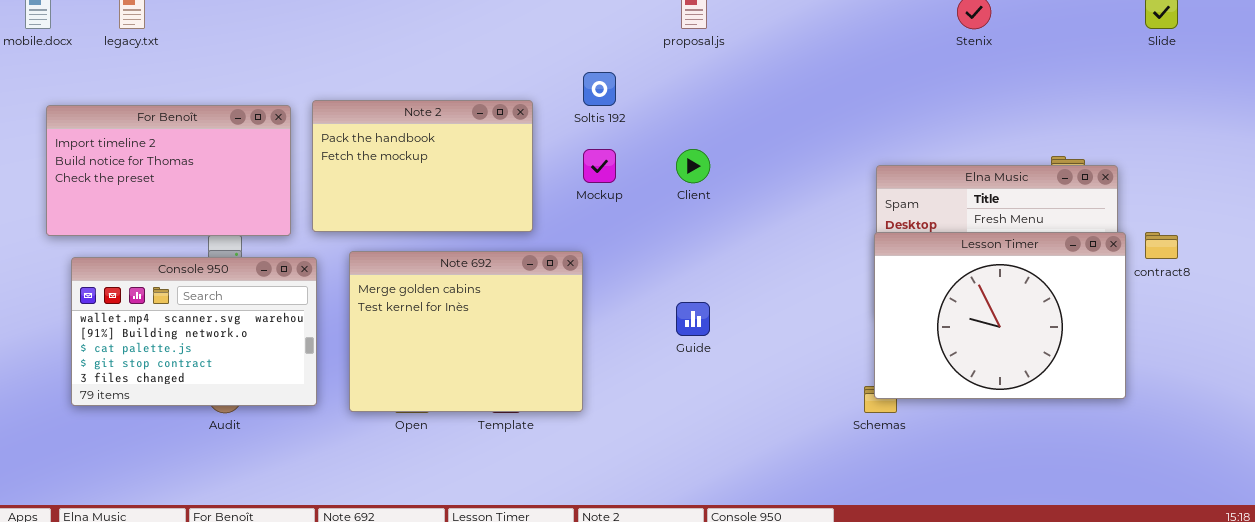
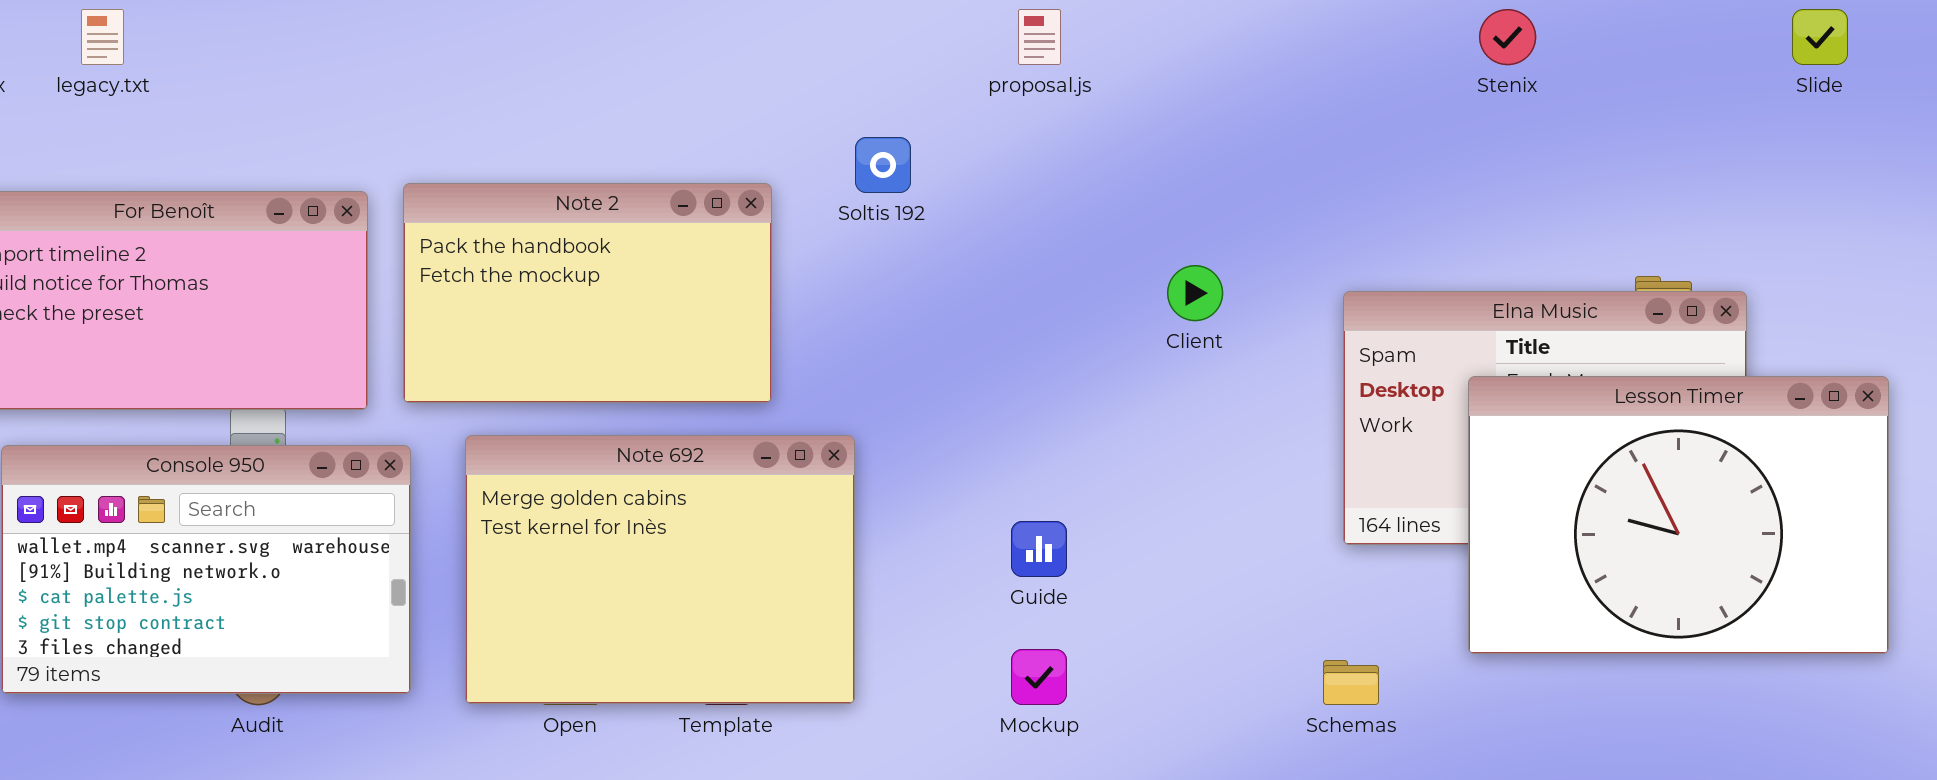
Mockup: [583,149,616,183] -> [1011,649,1067,705], moved
Client: [676,149,710,183] -> [1167,265,1223,321], moved
Lesson Timer: [874,232,1126,399] -> [1468,376,1889,654], moved

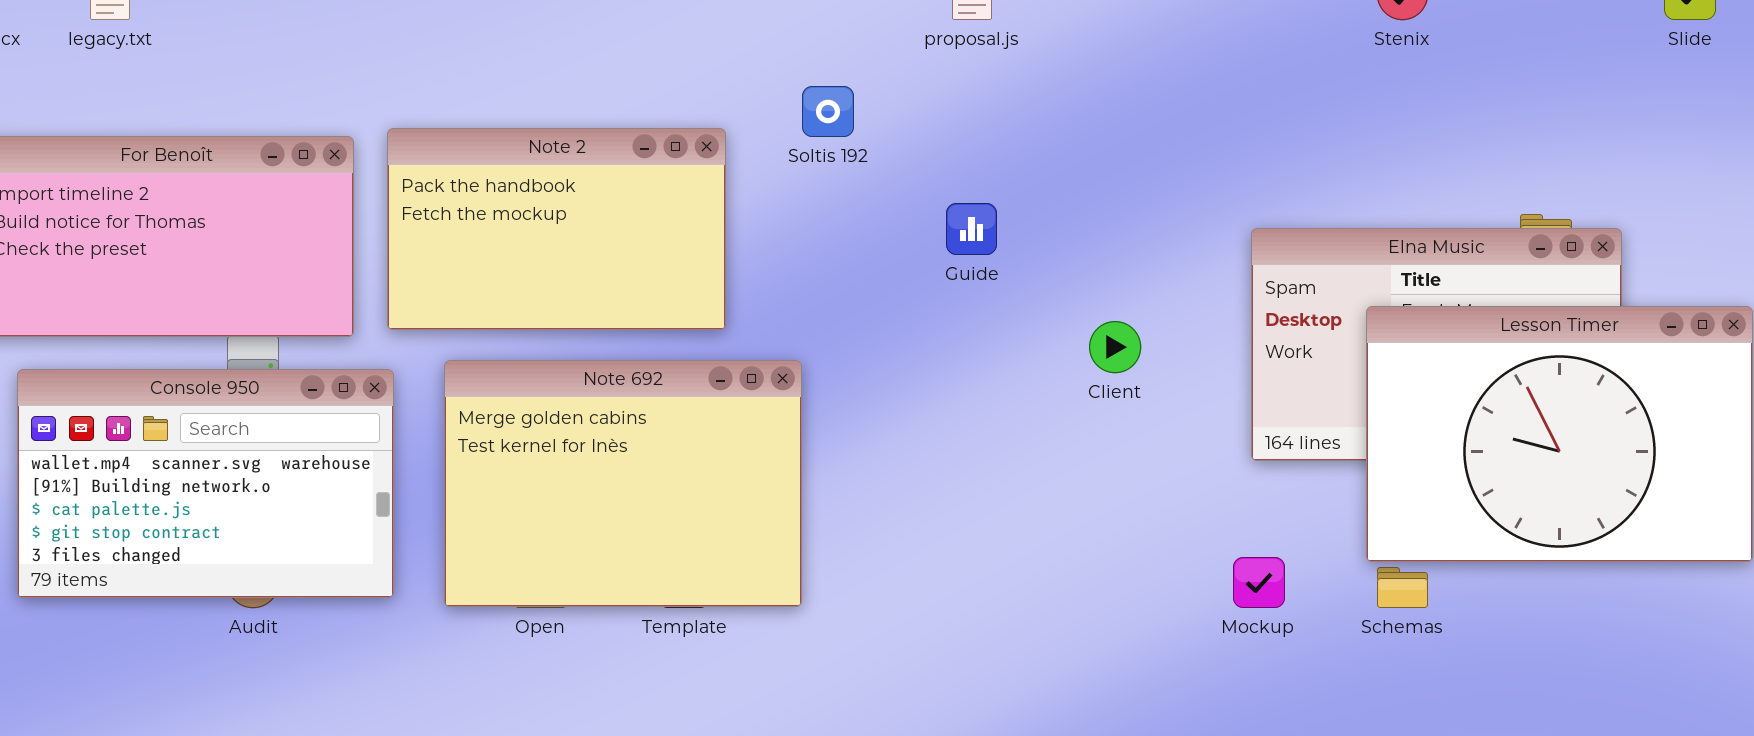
Client: [1167,265,1223,321] -> [1089,321,1141,373], moved
Guide: [1011,521,1067,577] -> [946,203,997,255], moved
Mockup: [1011,649,1067,705] -> [1233,557,1285,608], moved
Schemas: [1323,660,1379,705] -> [1377,567,1428,608], moved

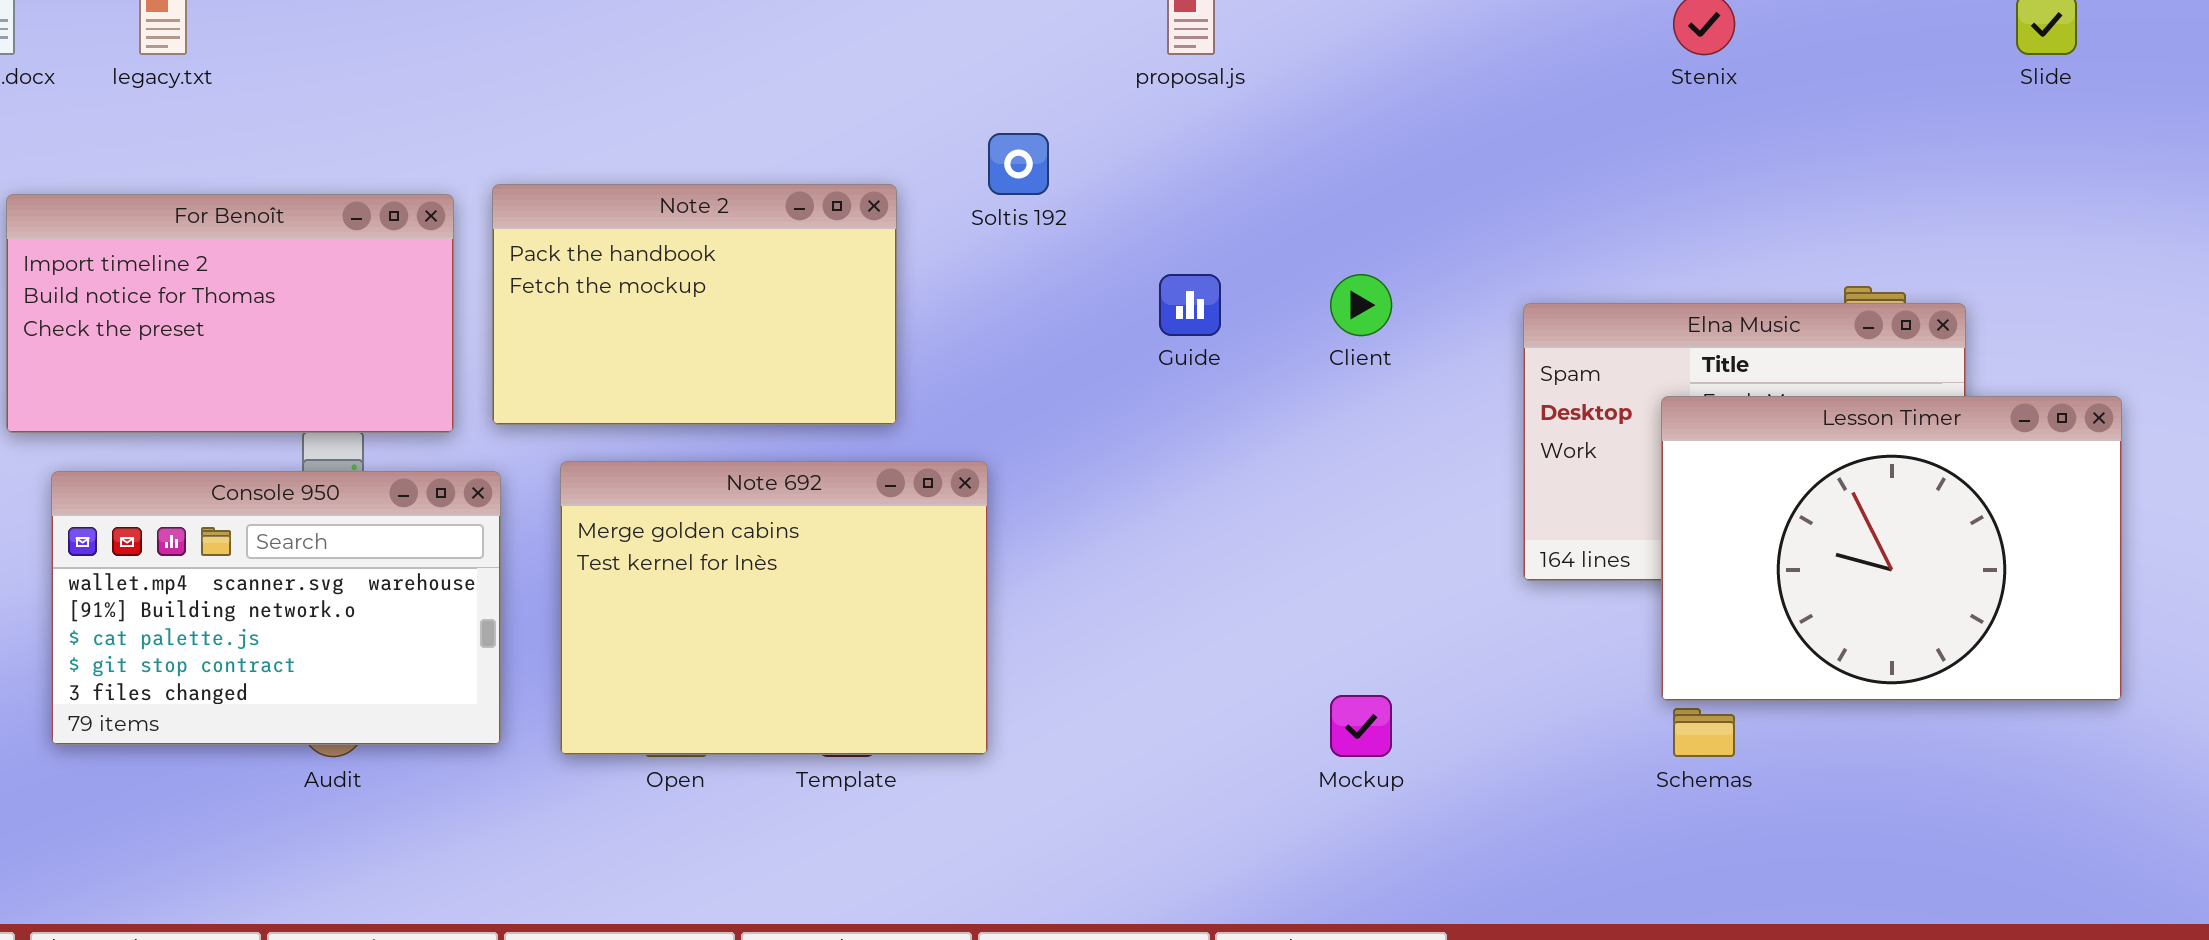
Client: [1089,321,1141,373] -> [1330,274,1392,336], moved
Mockup: [1233,557,1285,608] -> [1330,695,1392,757], moved

